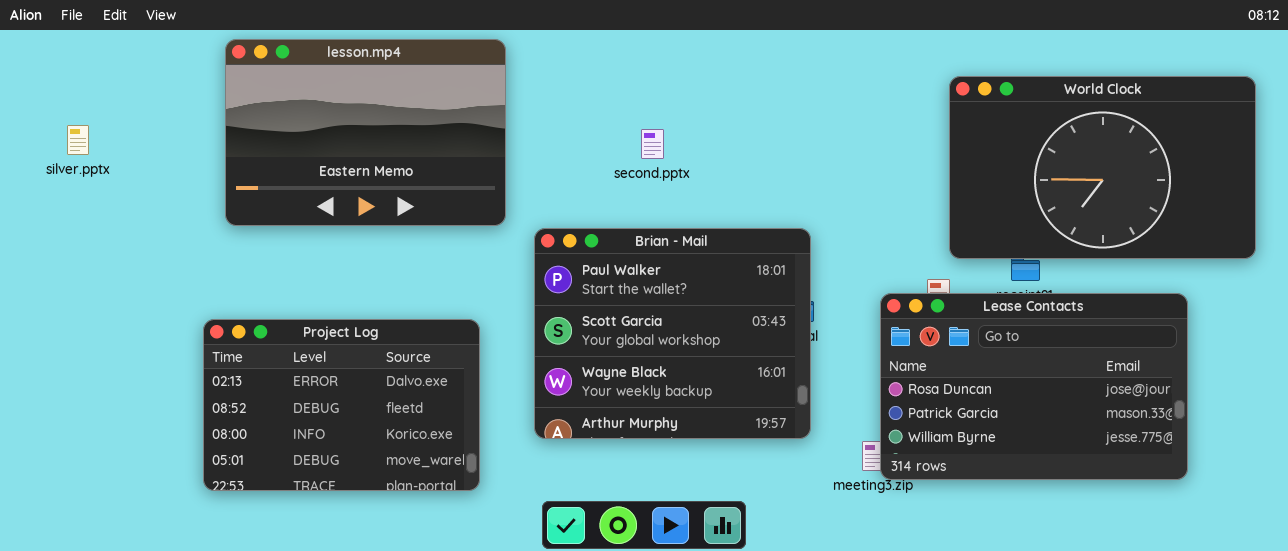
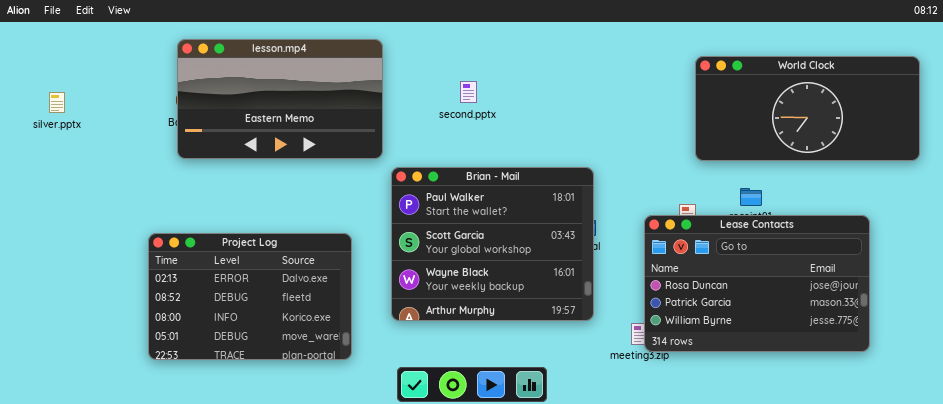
lesson.mp4: [225,39,506,226] -> [177,39,383,159], moved, resized
World Clock: [949,76,1256,259] -> [695,56,920,161], resized
second.pptx: [641,129,664,159] -> [460,81,477,103], moved

